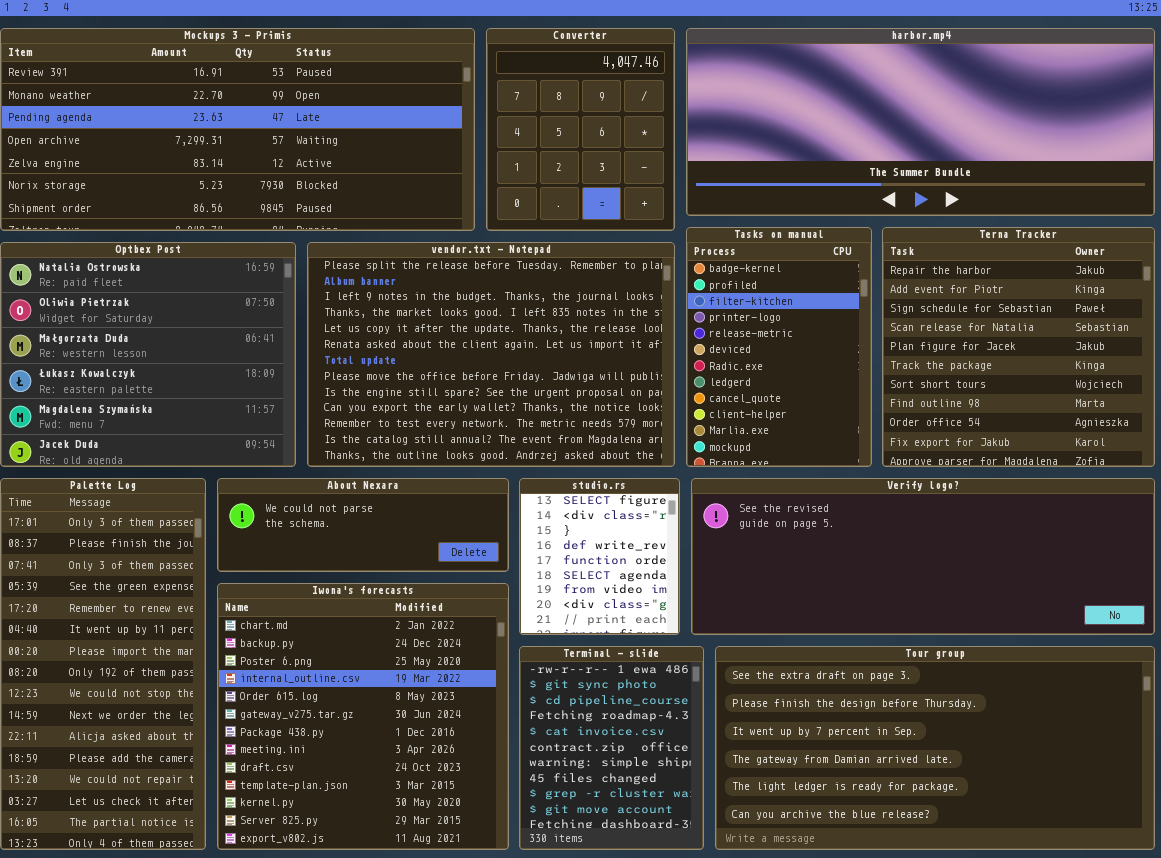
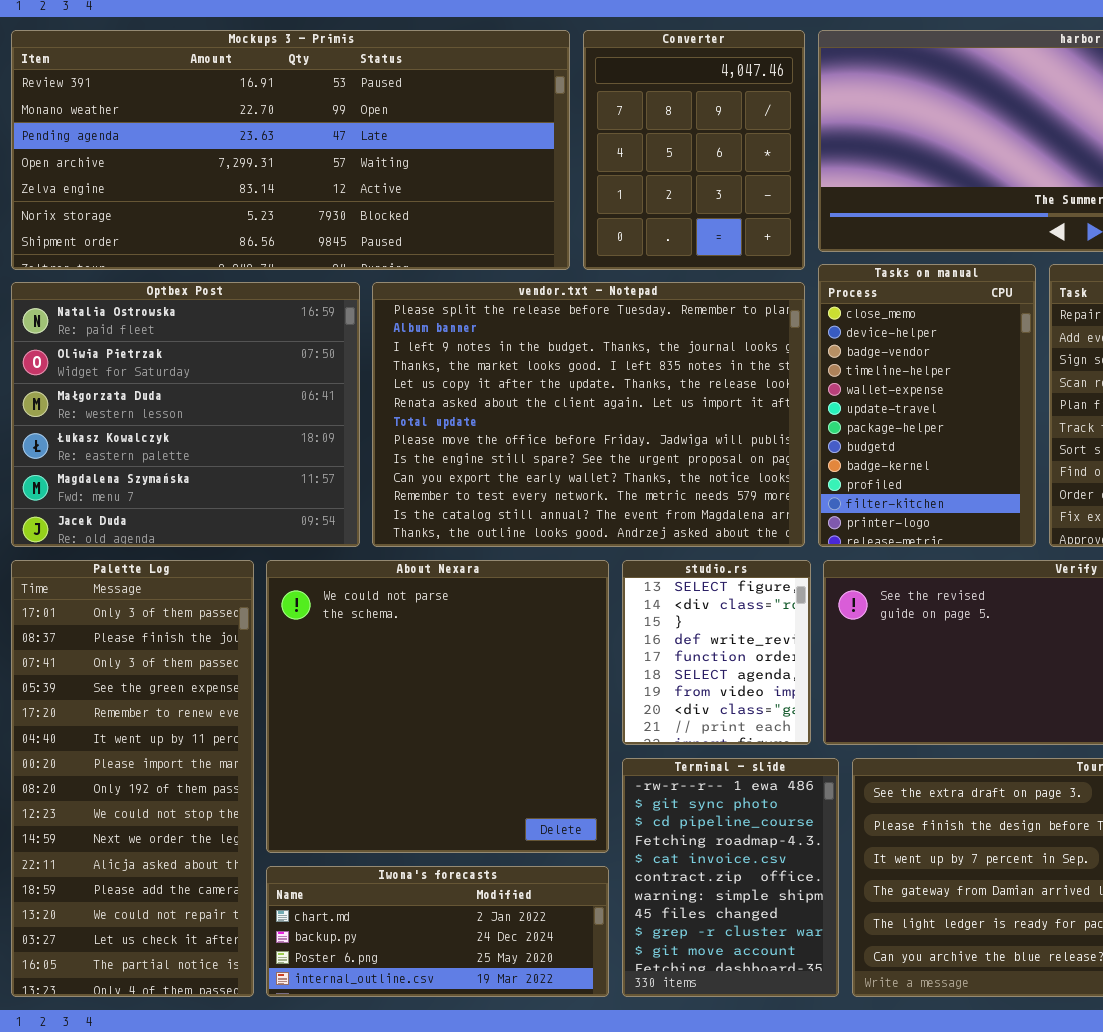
Tasks on manual: [686,227,872,467] -> [818,264,1036,547], scrolled up 8 rows
About Nexara: [217,478,509,572] -> [266,560,609,853], resized
Iwona's forecasts: [217,583,509,850] -> [266,866,609,997], resized

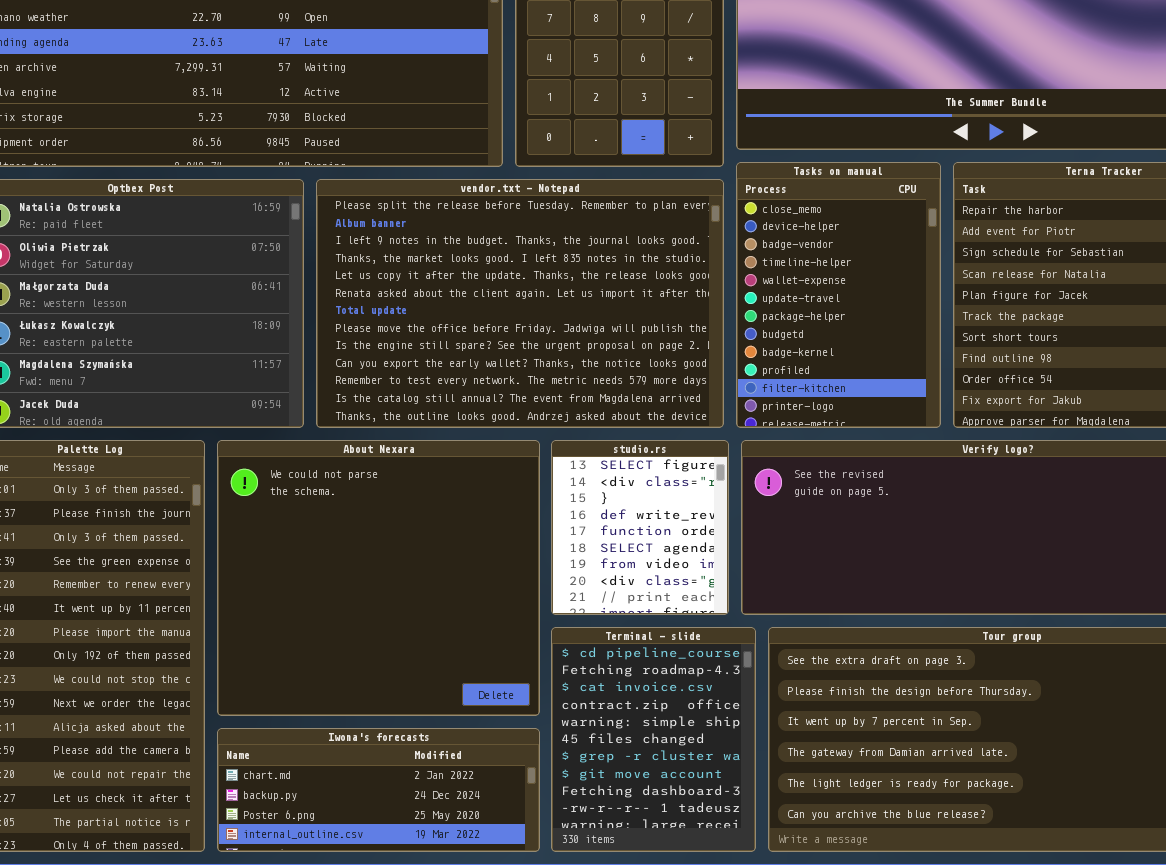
Terminal - slide: [622,758,839,997] -> [551,627,756,852], scrolled down 2 rows

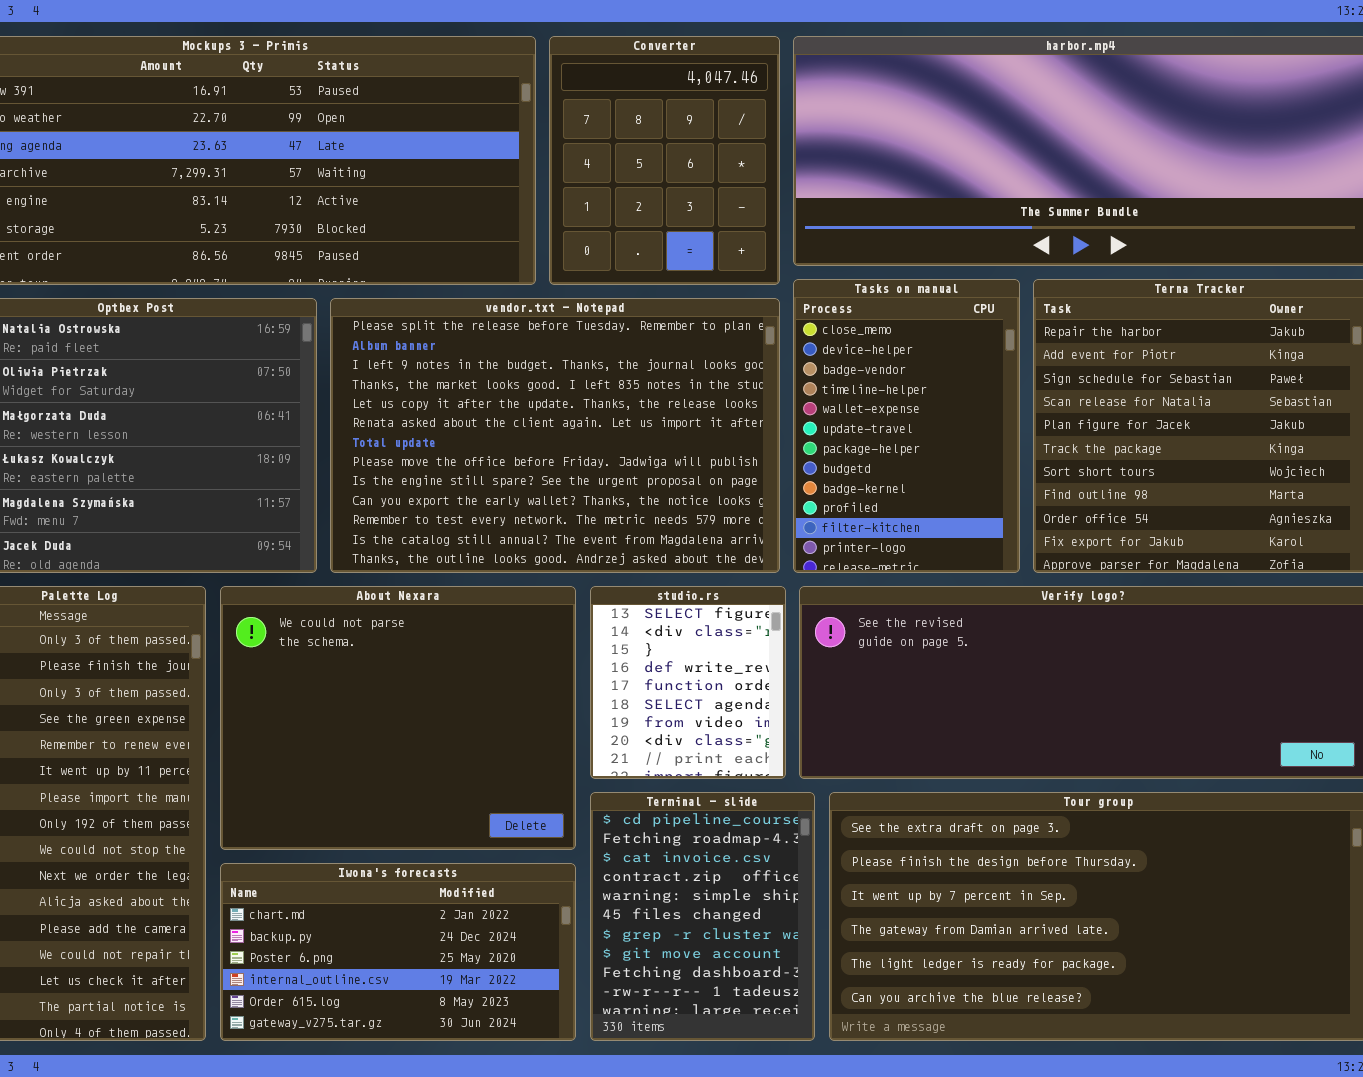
About Nexara: [217,440,540,716] -> [220,586,576,850], resized
Iwona's forecasts: [217,728,540,852] -> [220,863,576,1041], resized

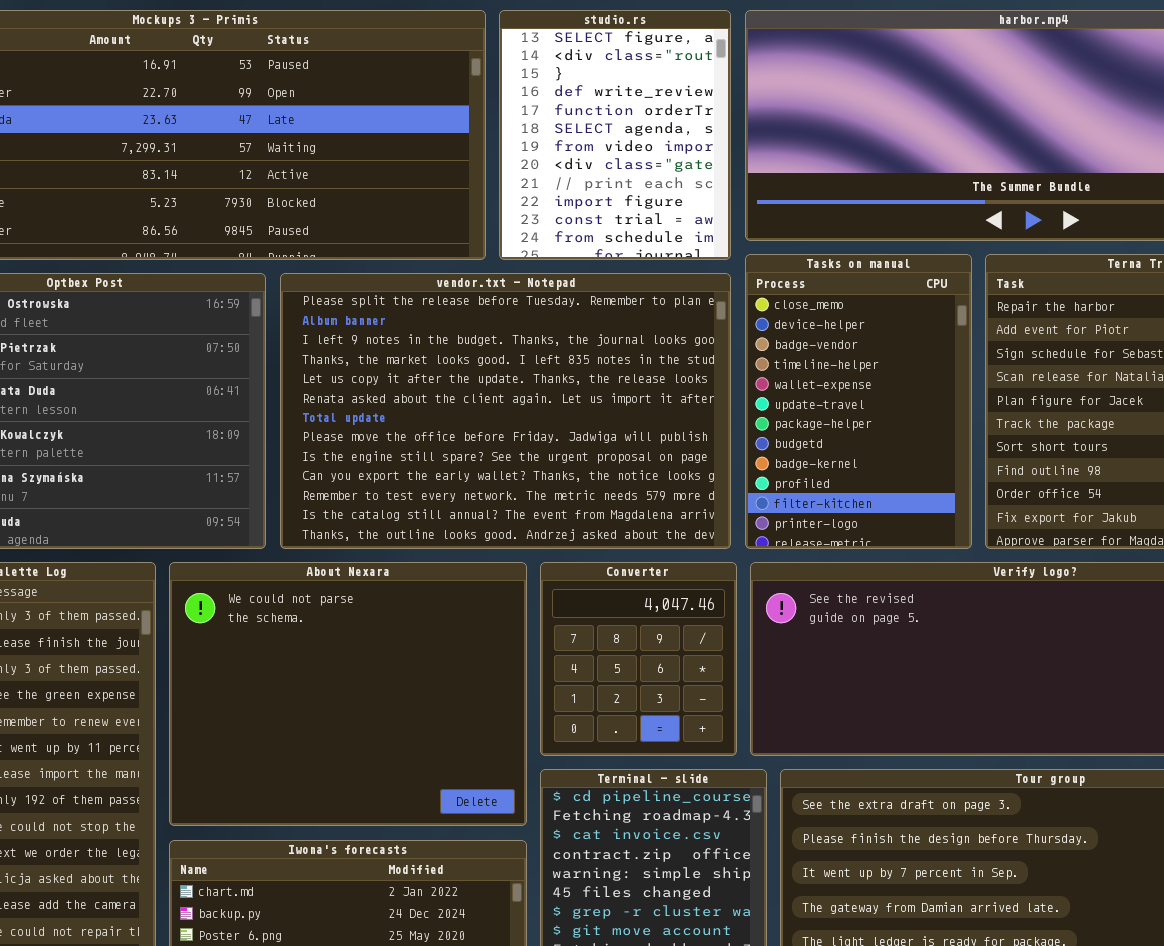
Converter: [549,36,780,285] -> [540,562,737,756], moved, resized
studio.rs: [590,586,786,779] -> [499,10,731,260], moved, resized

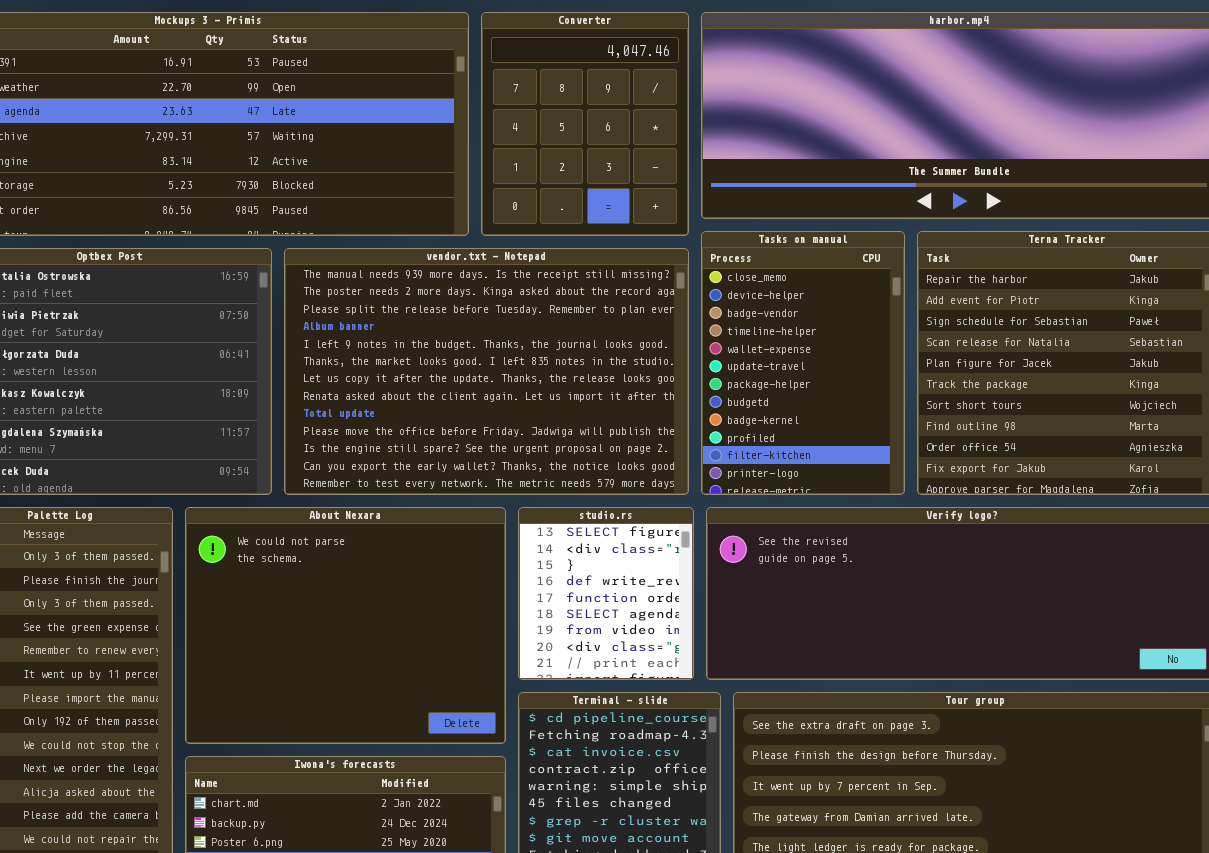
studio.rs: [499,10,731,260] -> [518,507,694,680], moved, resized
vendor.txt - Notepad: [280,273,731,549] -> [284,248,689,495], scrolled up 2 rows
Converter: [540,562,737,756] -> [481,12,689,236], moved, resized

